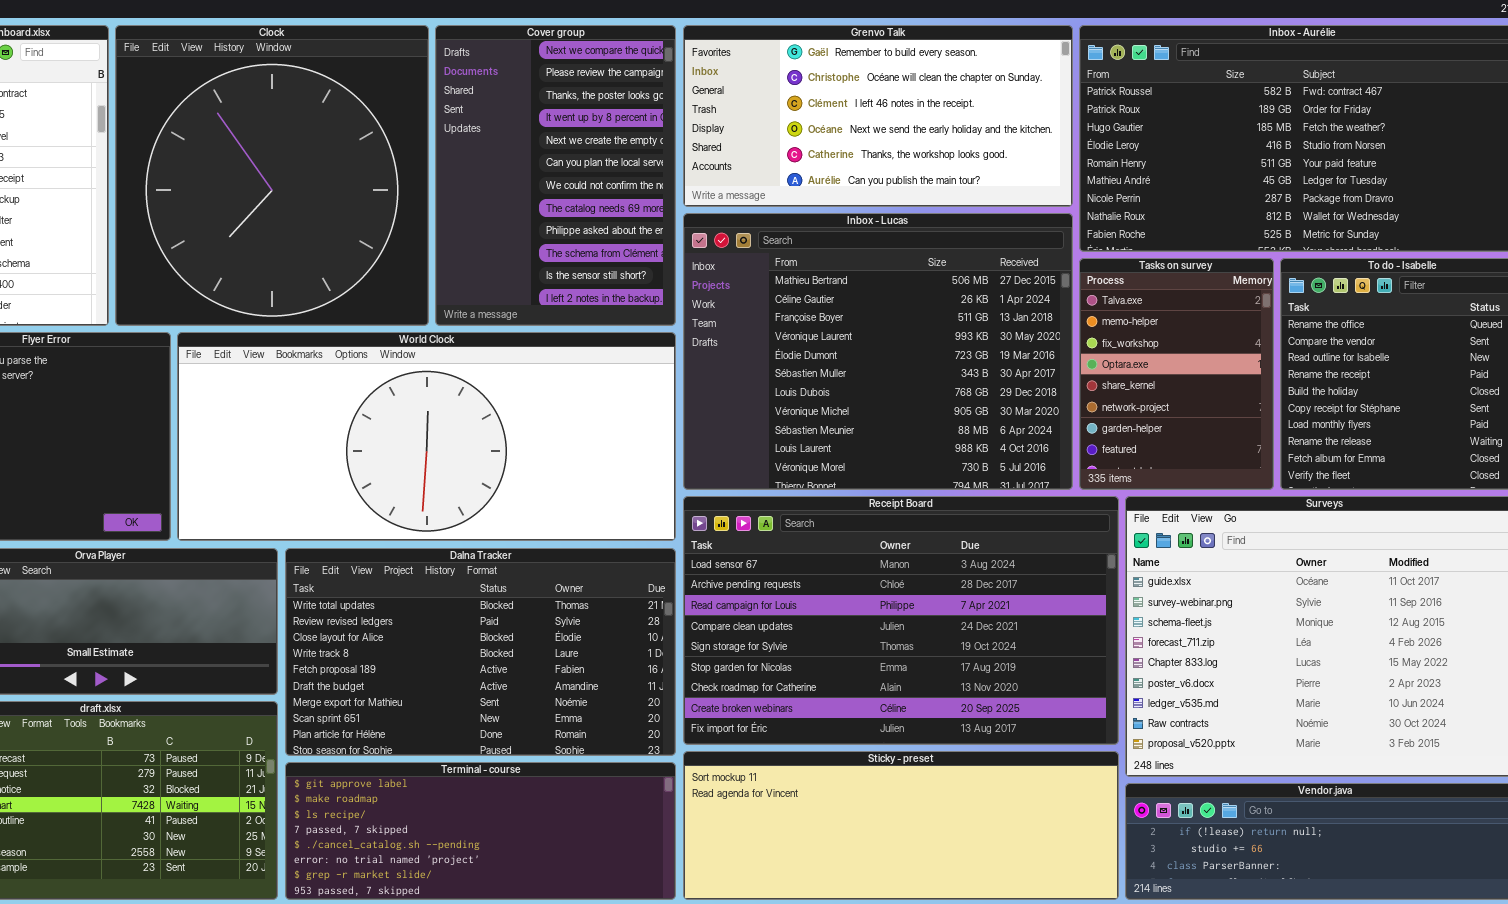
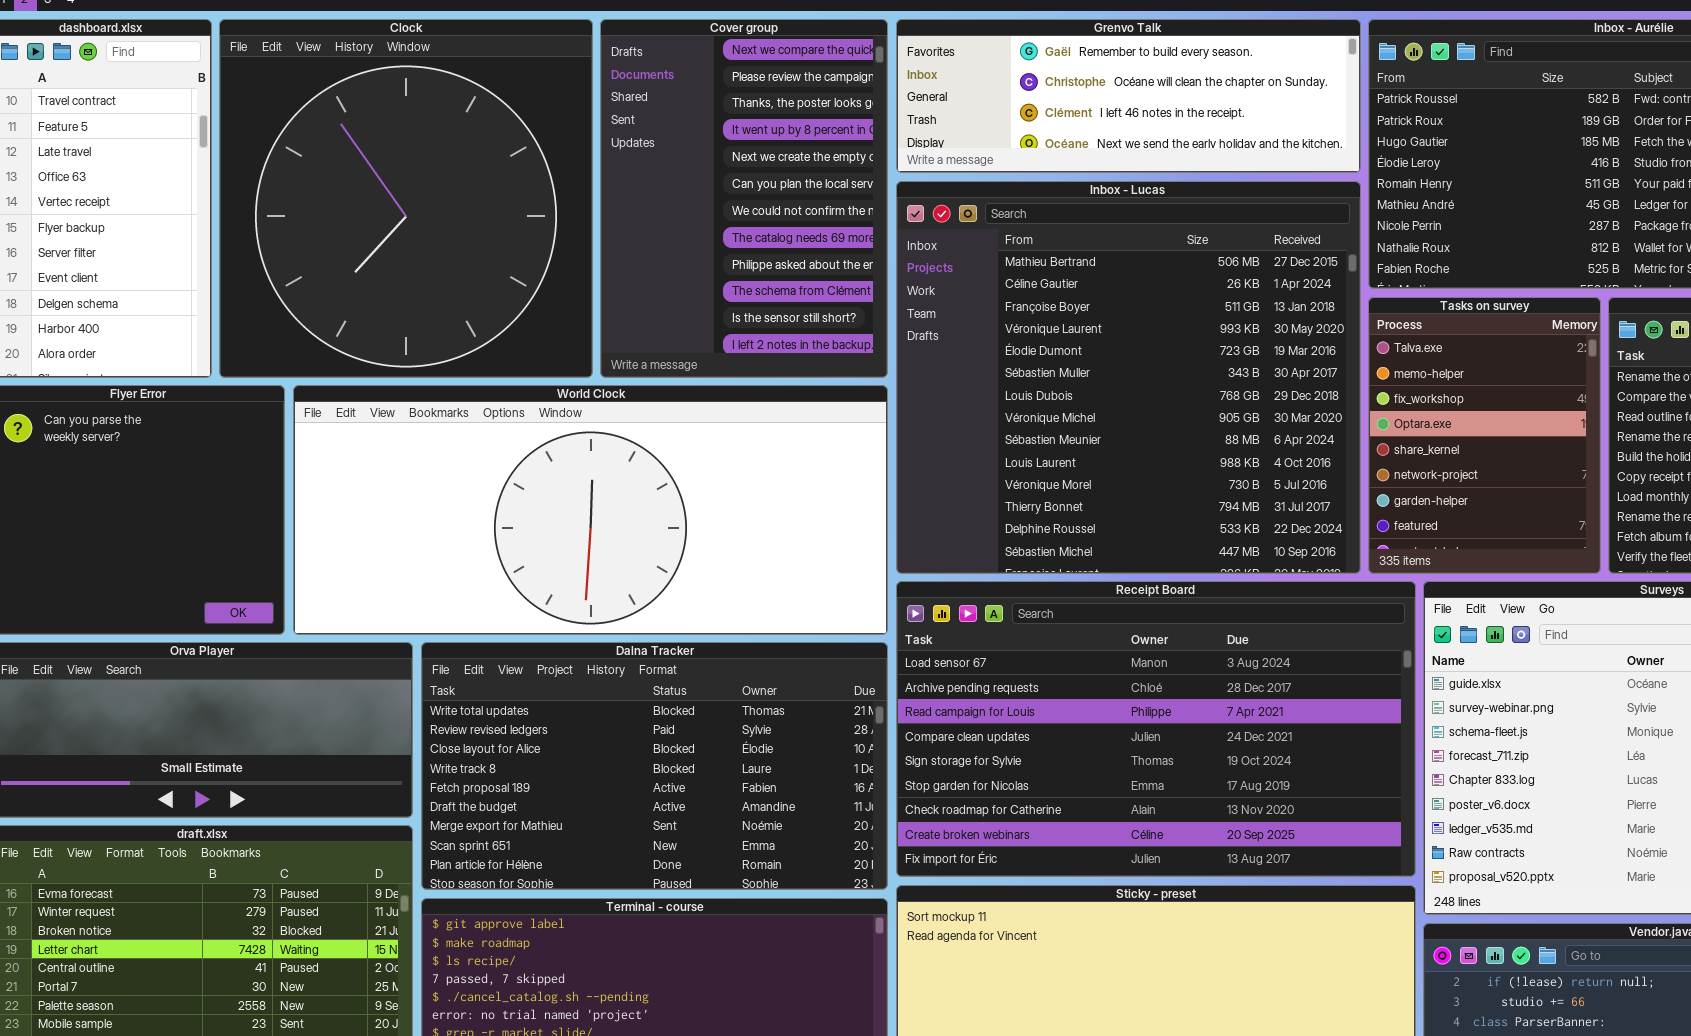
Grenvo Talk: [683,25,1073,207] -> [896,19,1361,173], resized
Inbox - Lucas: [683,213,1073,490] -> [896,181,1361,574], resized

